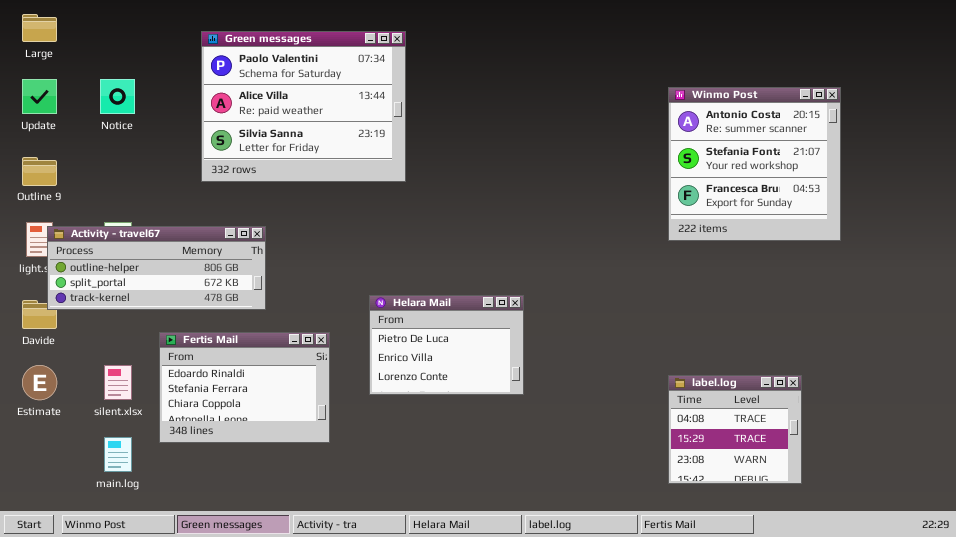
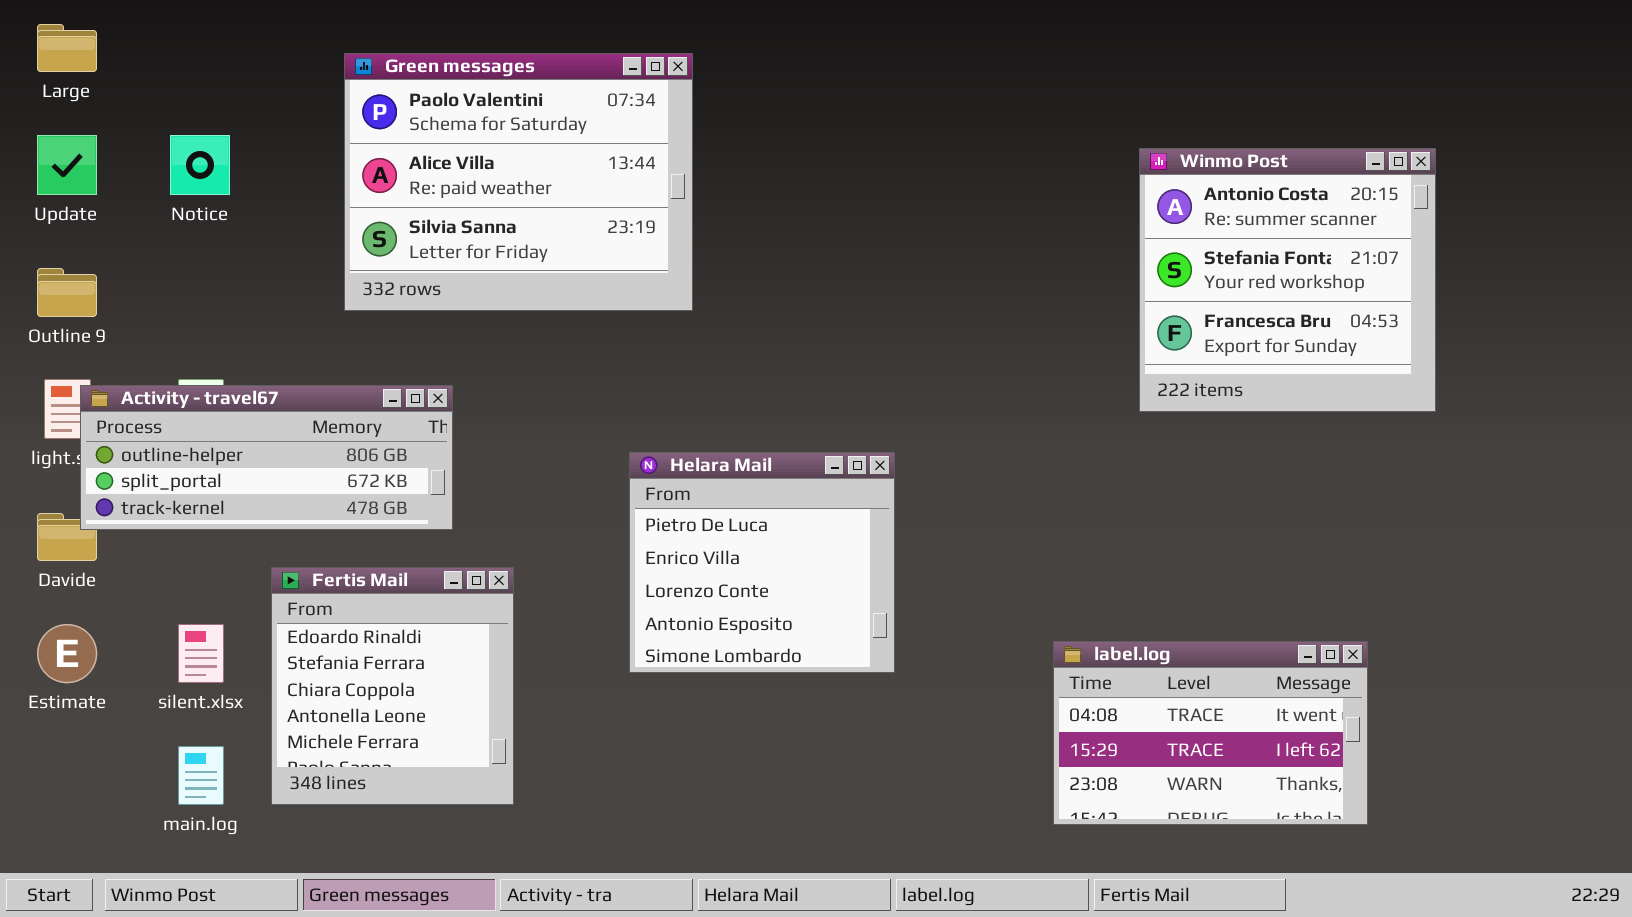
Helara Mail: [369,295,524,395] -> [629,452,895,673], resized
Fertis Mail: [159,332,330,443] -> [271,567,514,805], resized
label.log: [668,375,802,484] -> [1053,641,1368,825], resized

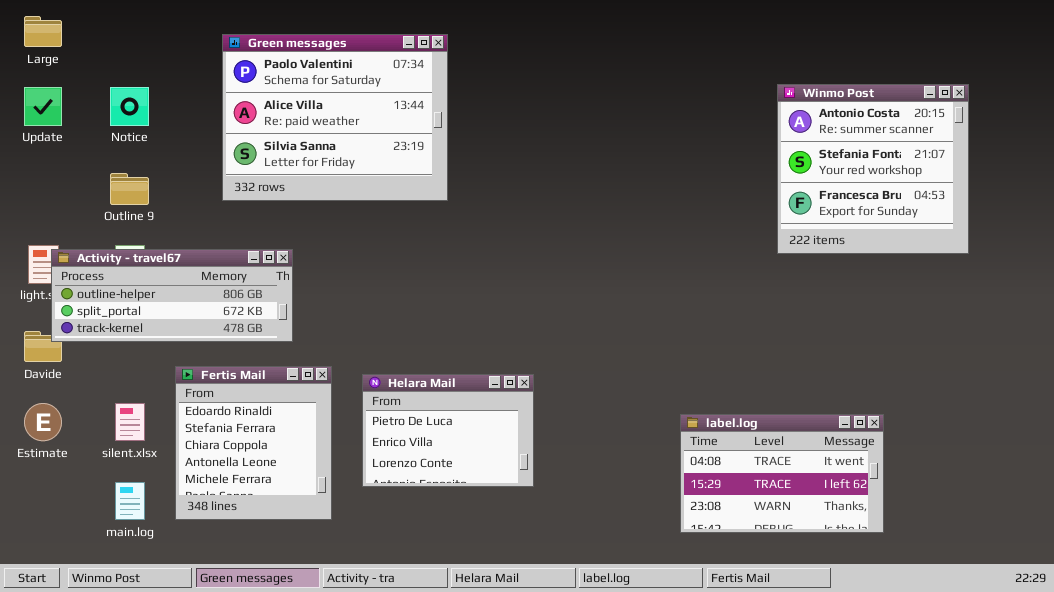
Winmo Post: [1139,148,1436,412] -> [777,84,969,254], moved
Outline 9: [37,268,97,317] -> [110,173,149,205], moved
Helara Mail: [629,452,895,673] -> [362,374,534,487], moved, resized

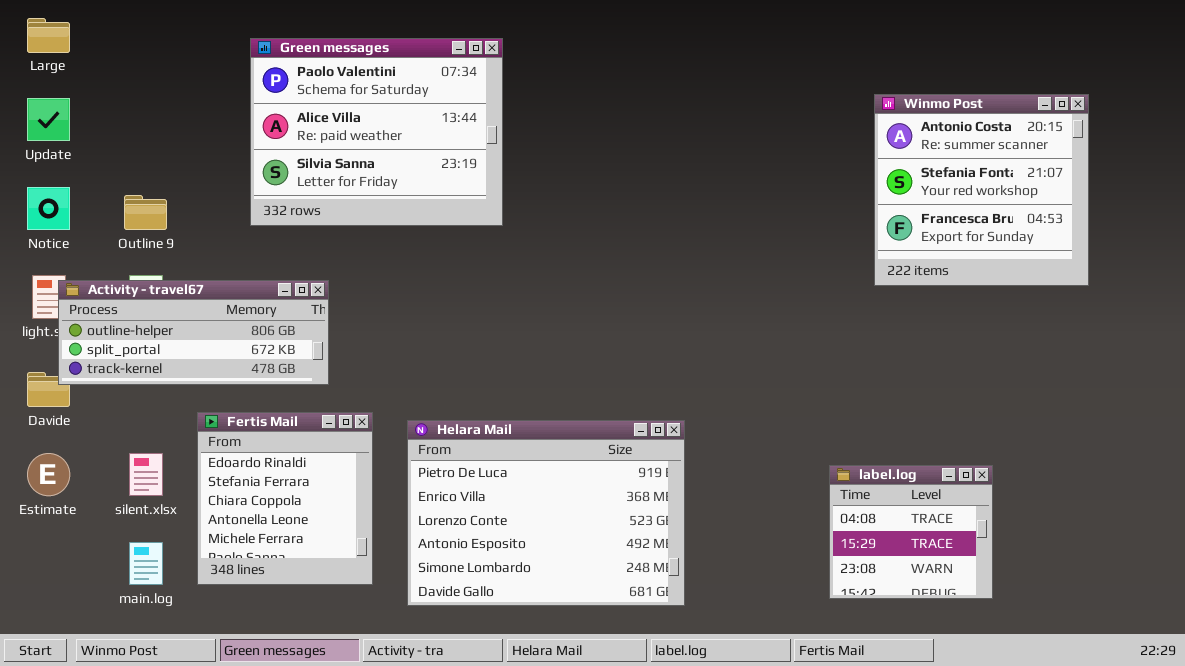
Notice: [110,87,149,126] -> [27,187,70,230], moved
Helara Mail: [362,374,534,487] -> [407,420,685,606], resized
label.log: [680,414,884,533] -> [829,465,993,599], resized

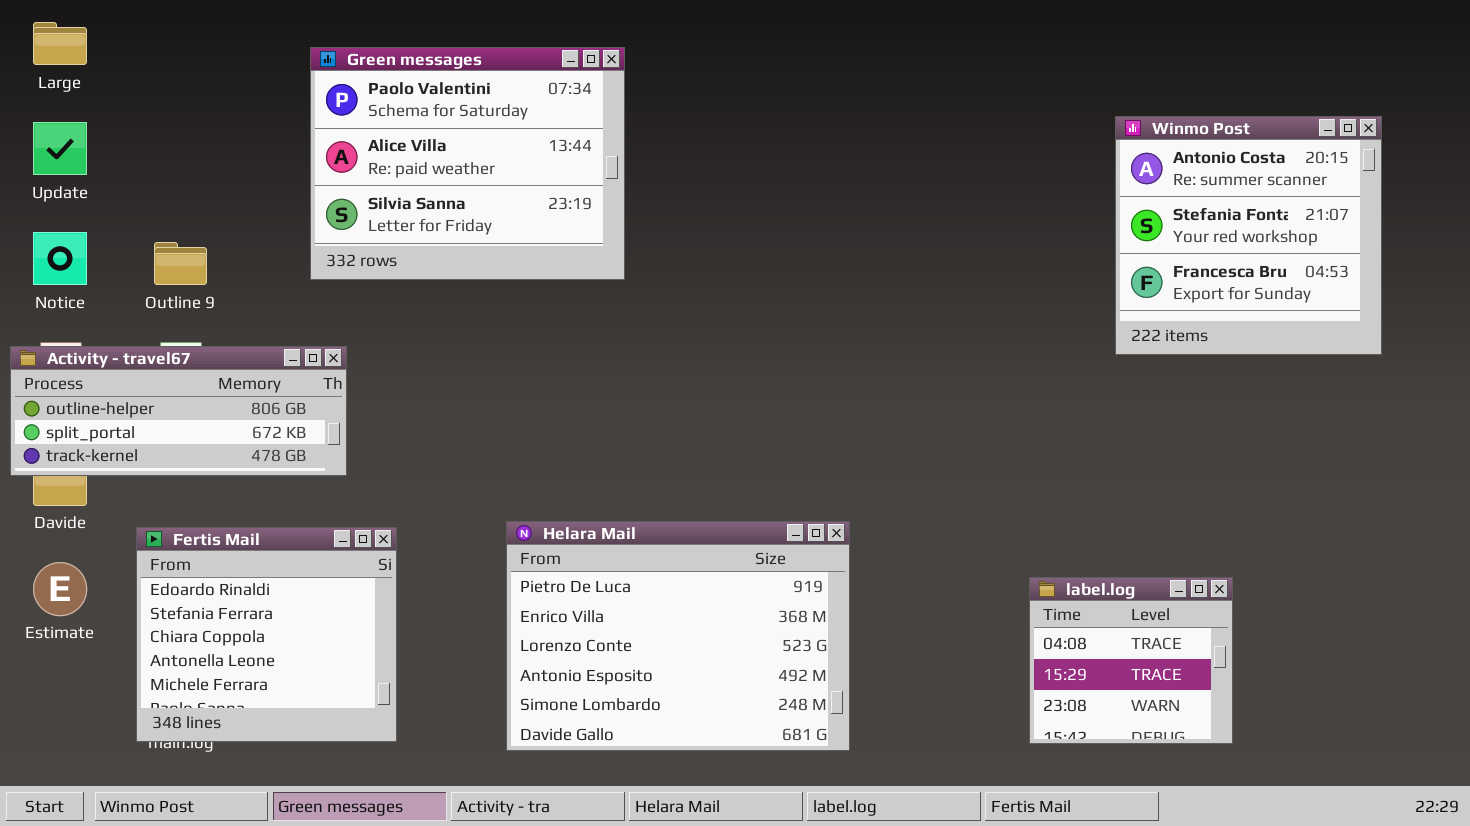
Winmo Post: [874,94,1089,286] -> [1115,116,1382,355], moved
Activity - travel67: [58,280,329,385] -> [10,346,347,476], moved
Fertis Mail: [197,412,373,585] -> [136,527,397,742], moved, resized

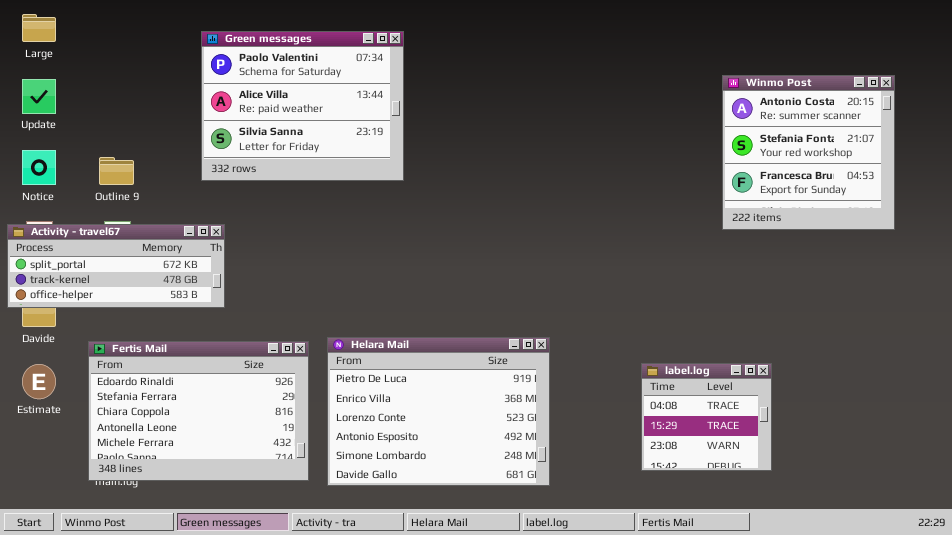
Activity - travel67: [10,346,347,476] -> [7,224,225,308], scrolled down 1 row
Fertis Mail: [136,527,397,742] -> [88,341,309,481], resized
label.log: [1029,577,1233,744] -> [641,363,772,471], moved

